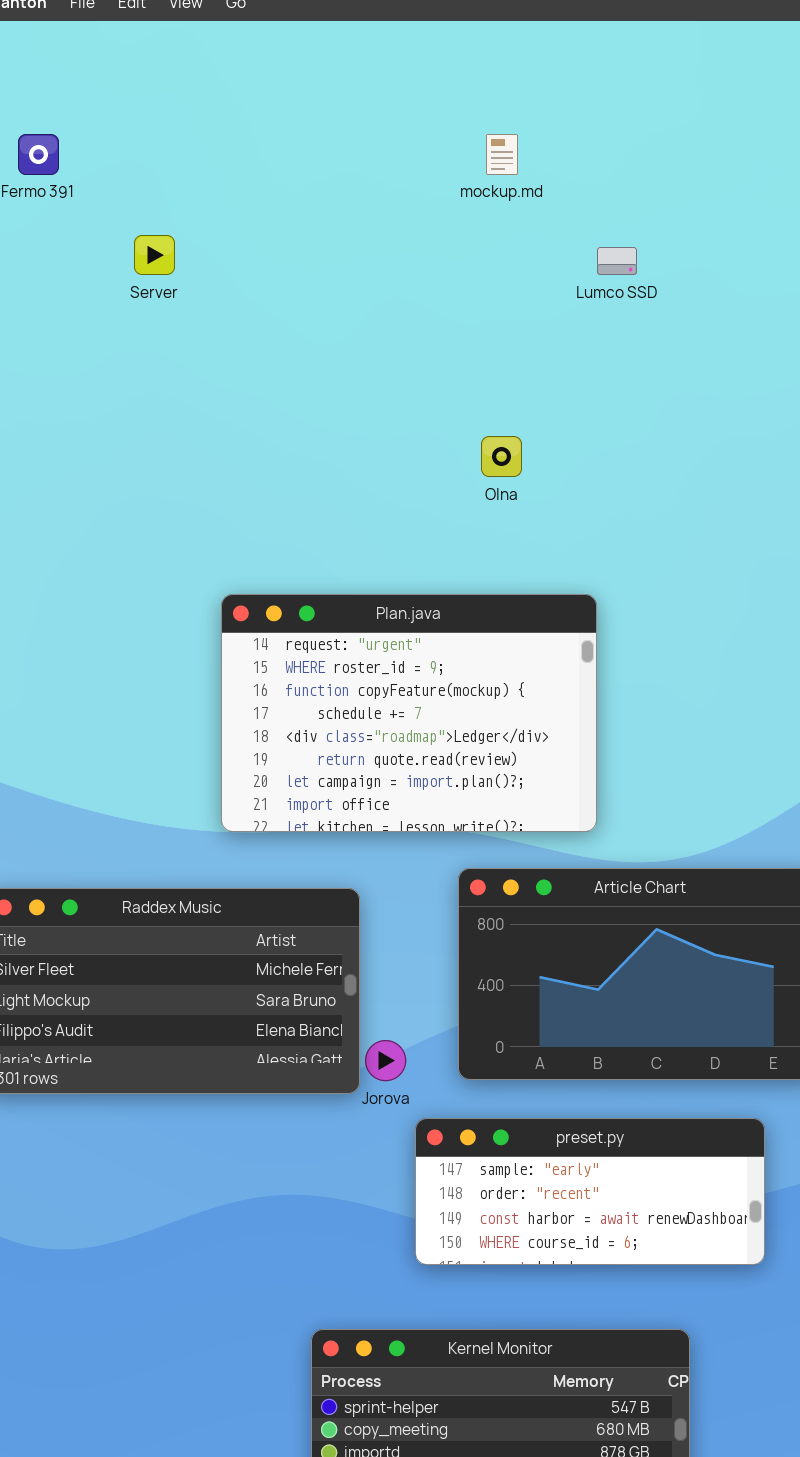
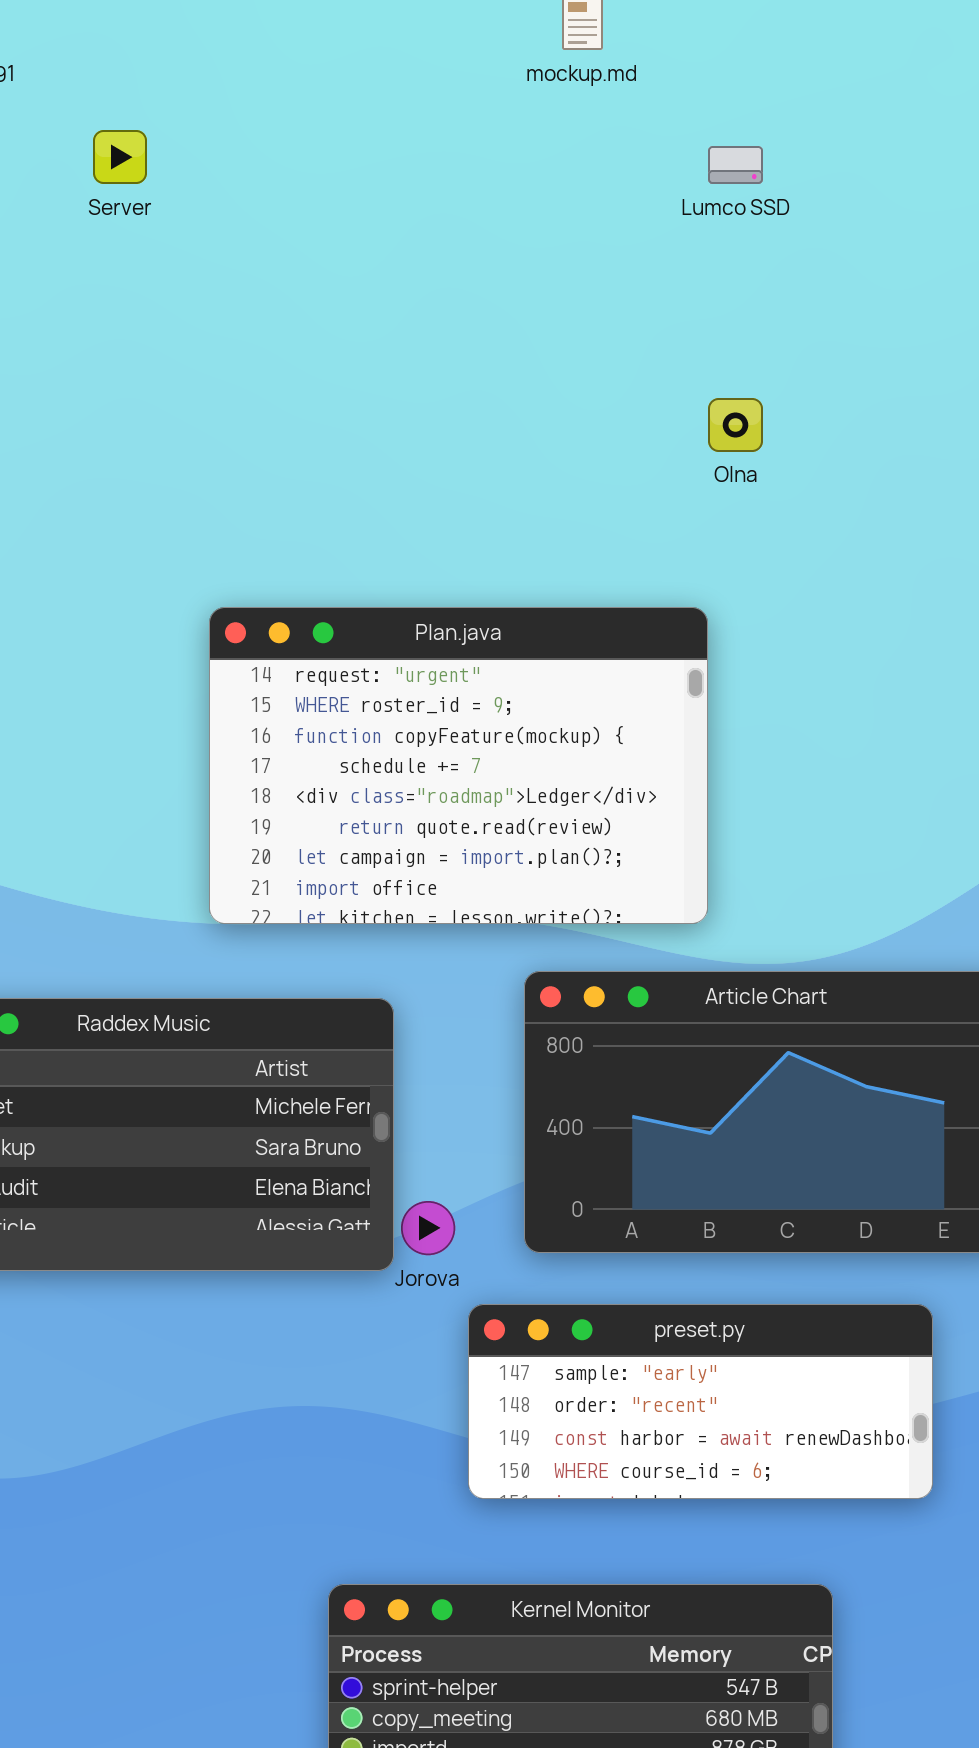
Olna: [481,436,522,477] -> [708,398,763,452], moved

